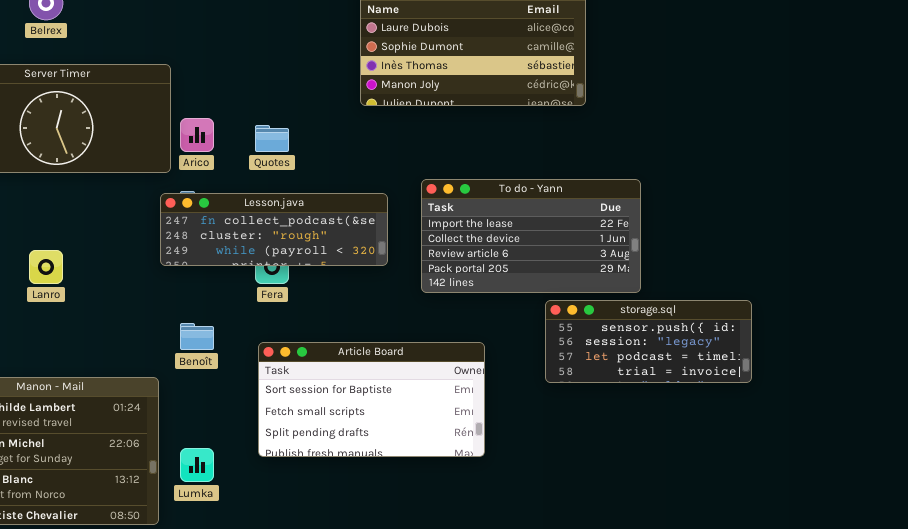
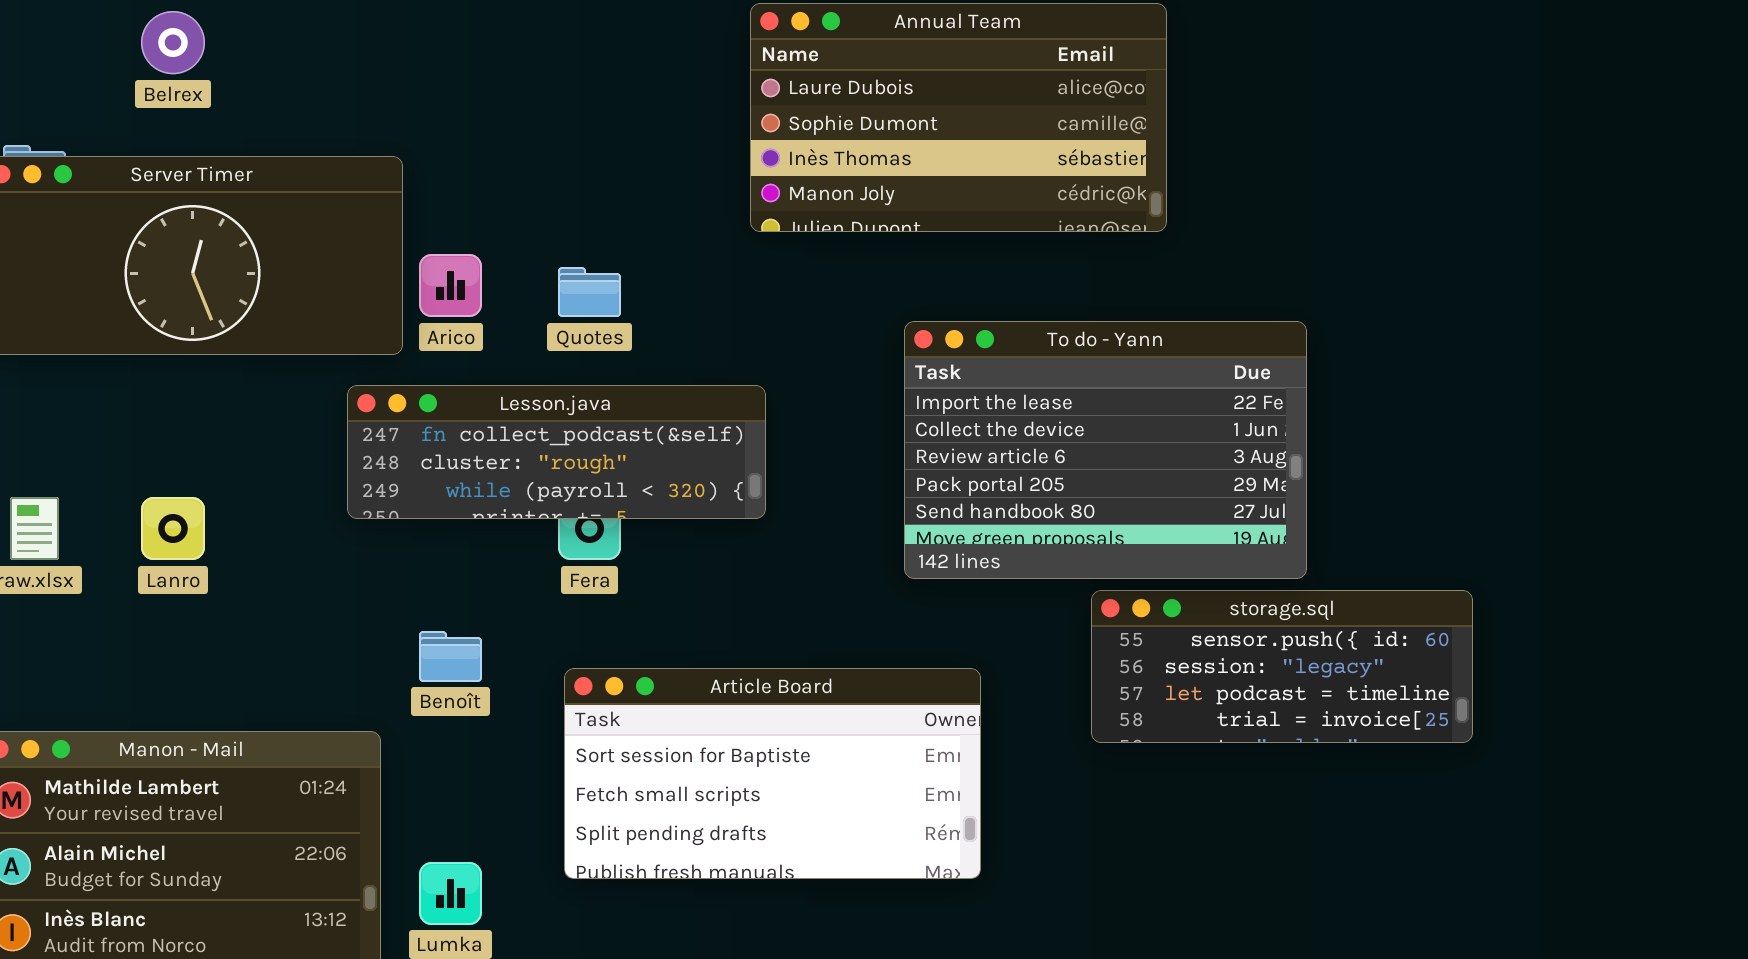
To do - Yann: [421,179,641,293] -> [904,321,1307,579], moved, resized
Lesson.java: [160,193,388,266] -> [347,385,766,519], moved

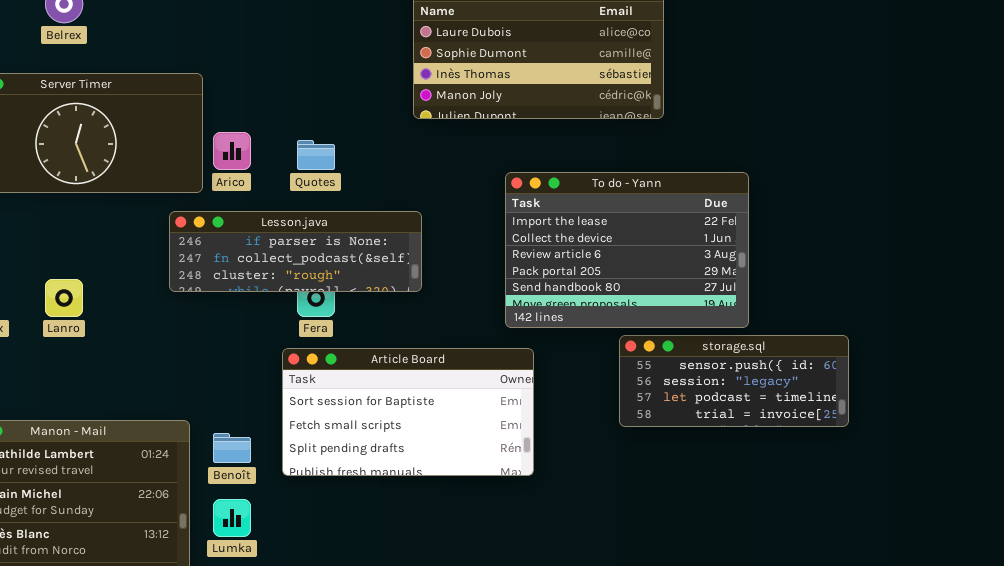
Lesson.java: [347,385,766,519] -> [169,211,422,292], scrolled up 1 row
Benoît: [419,631,482,682] -> [213,433,251,463], moved
Article Board: [564,668,981,879] -> [282,348,534,476], moved

